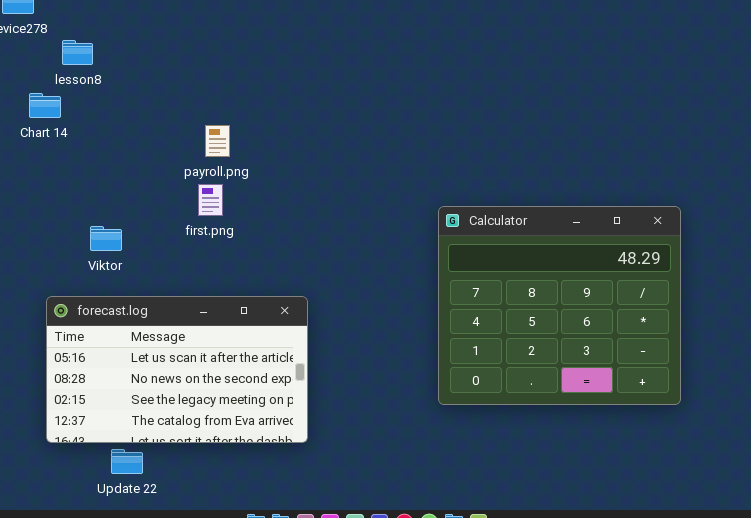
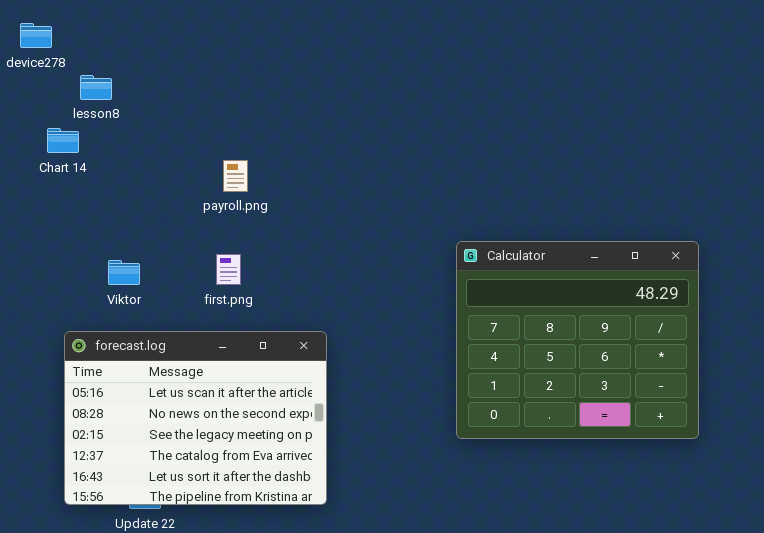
first.png: [198,184,223,216] -> [216,254,241,285], moved
forecast.log: [46,296,308,443] -> [64,331,327,505], resized

